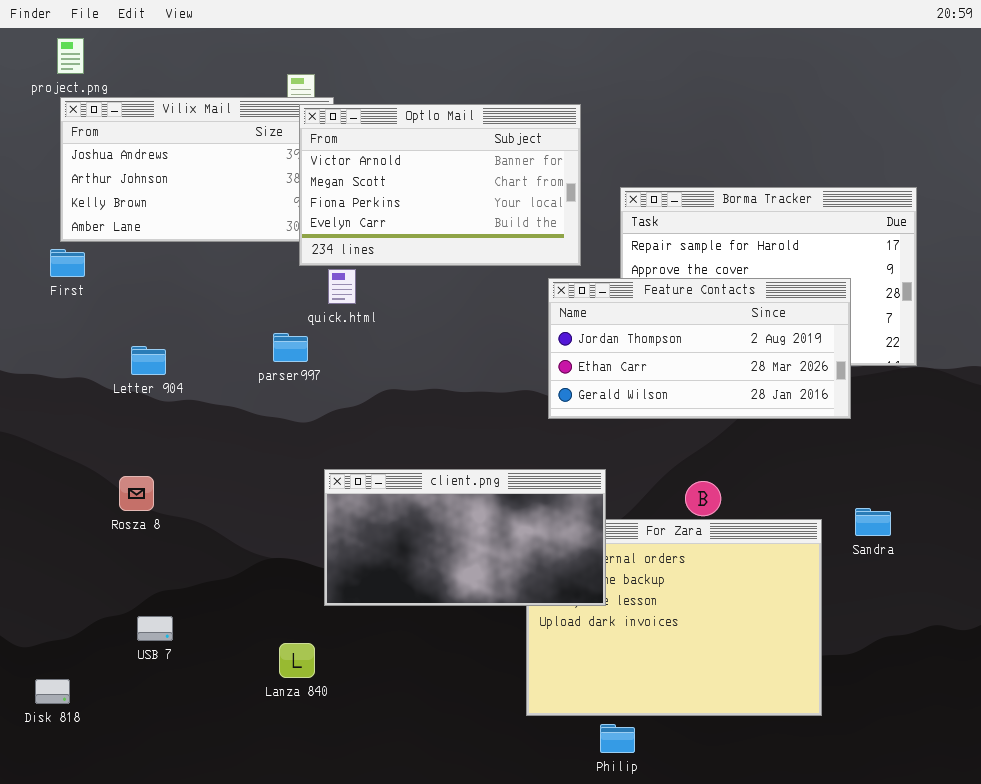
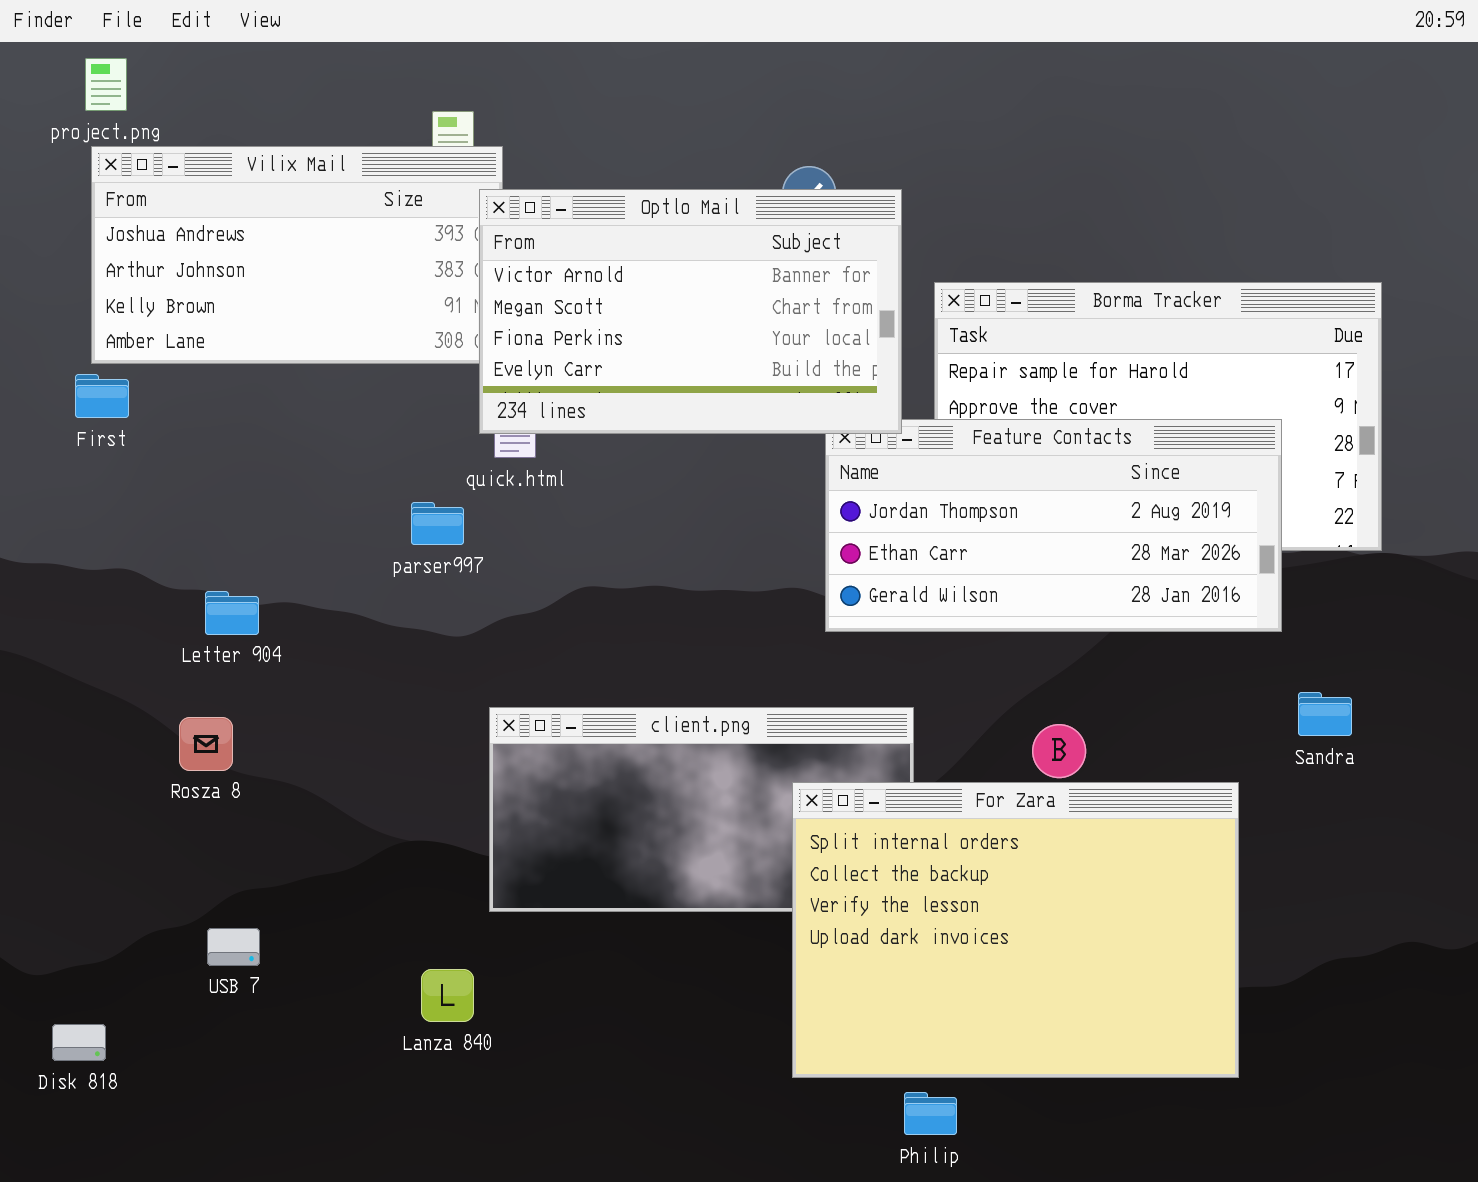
Optlo Mail: [299,104,581,266] -> [479,189,902,434], moved
Letter 904: [131,346,166,375] -> [205,591,259,635], moved
Sandra: [855,508,891,536] -> [1298,692,1352,736], moved
For Zara: [526,519,822,716] -> [792,782,1239,1078], raised

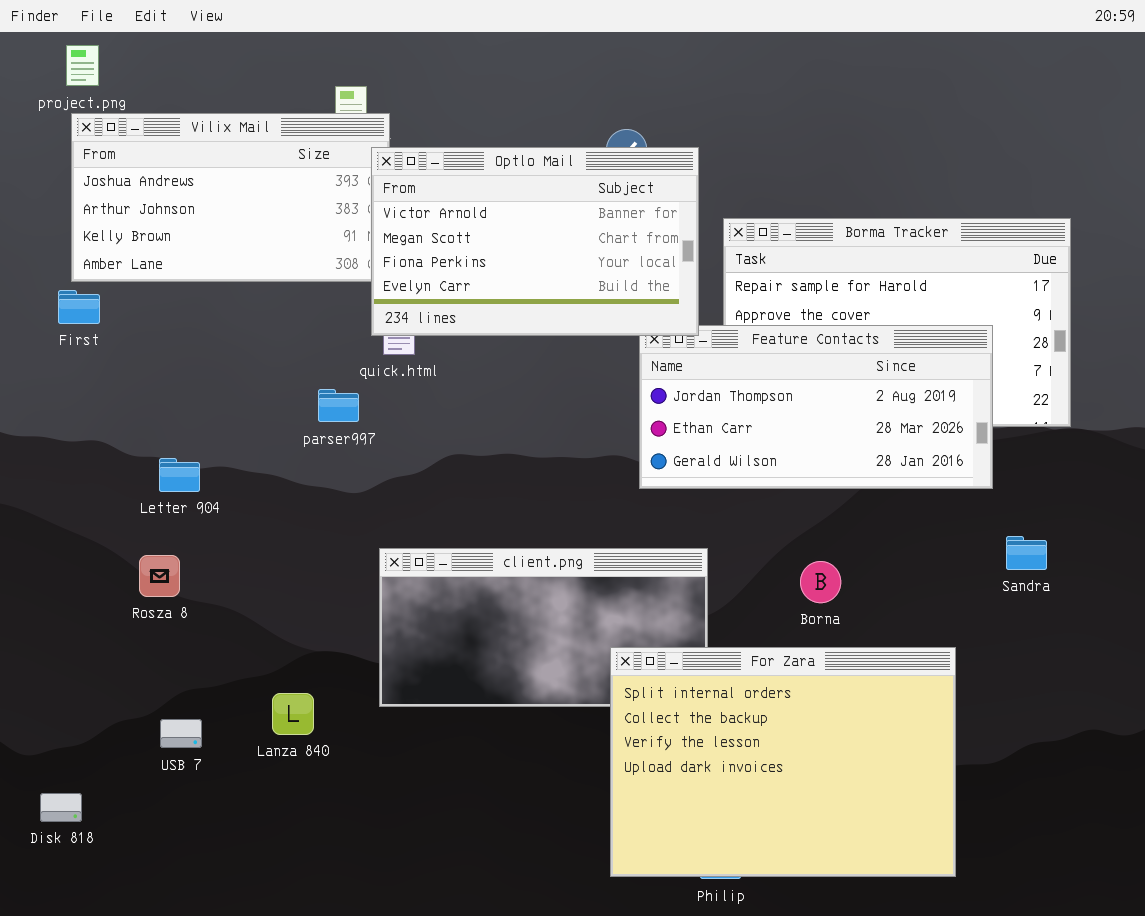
For Zara: [792,782,1239,1078] -> [610,647,956,877], moved
Lanza 840: [421,969,474,1022] -> [272,693,314,735], moved

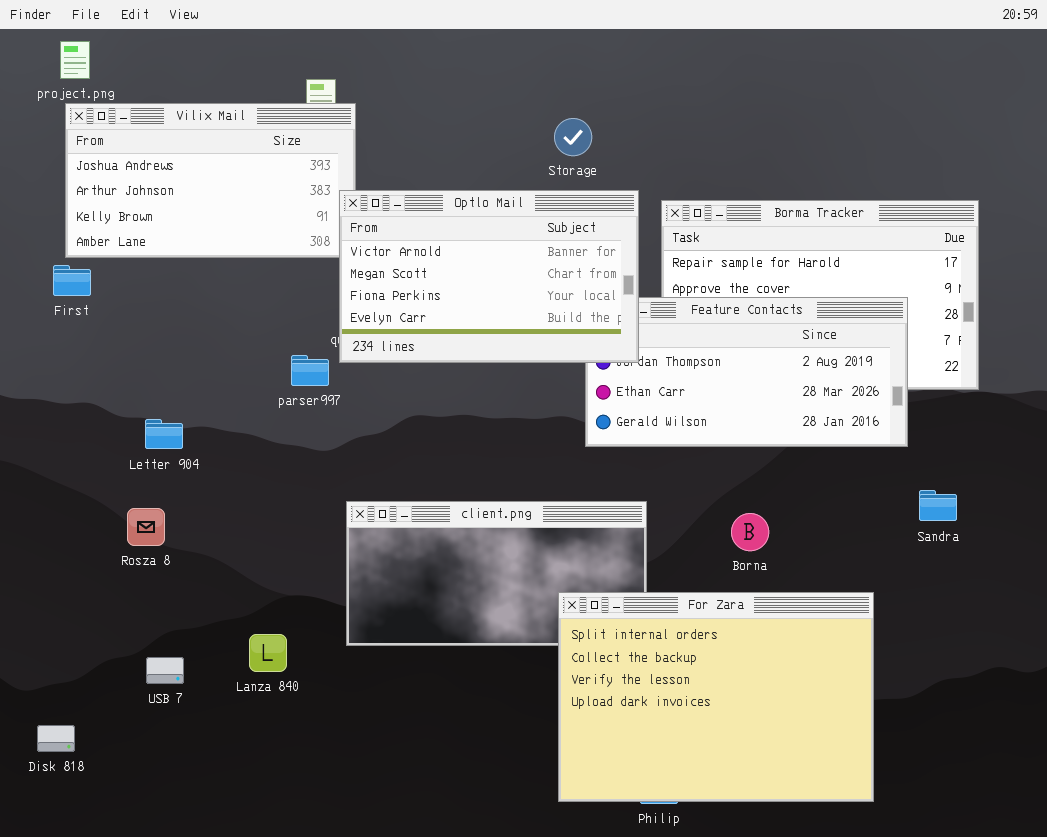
Optlo Mail: [371,147,699,336] -> [339,190,639,363], moved

